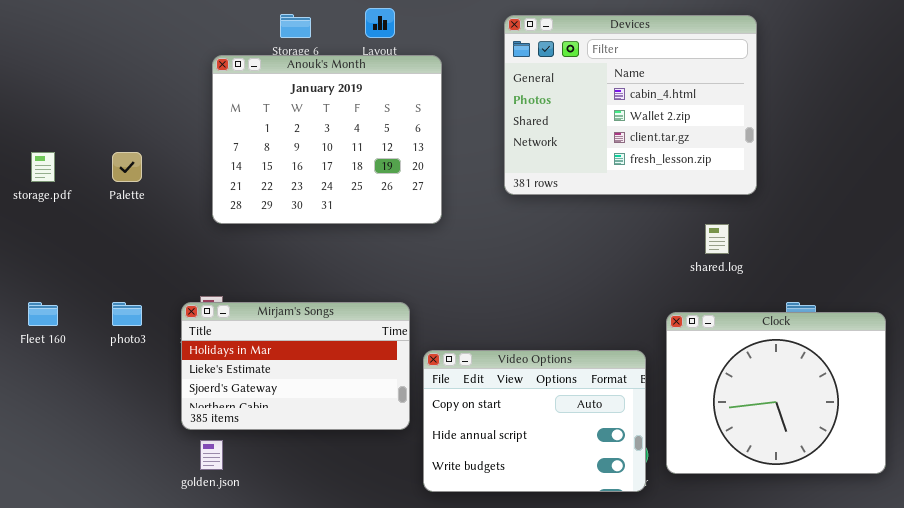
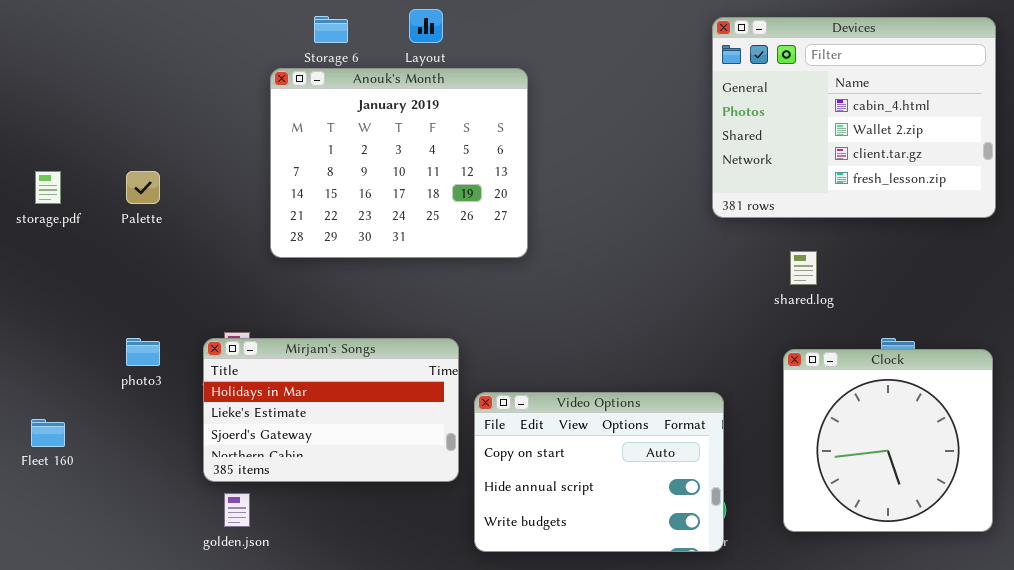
Devices: [504,15,757,195] -> [712,17,996,218], moved
Anouk's Month: [212,55,442,224] -> [270,68,528,258], moved
Fleet 160: [28,302,58,326] -> [31,419,65,447], moved
Clock: [666,312,886,474] -> [783,349,993,532], resized

